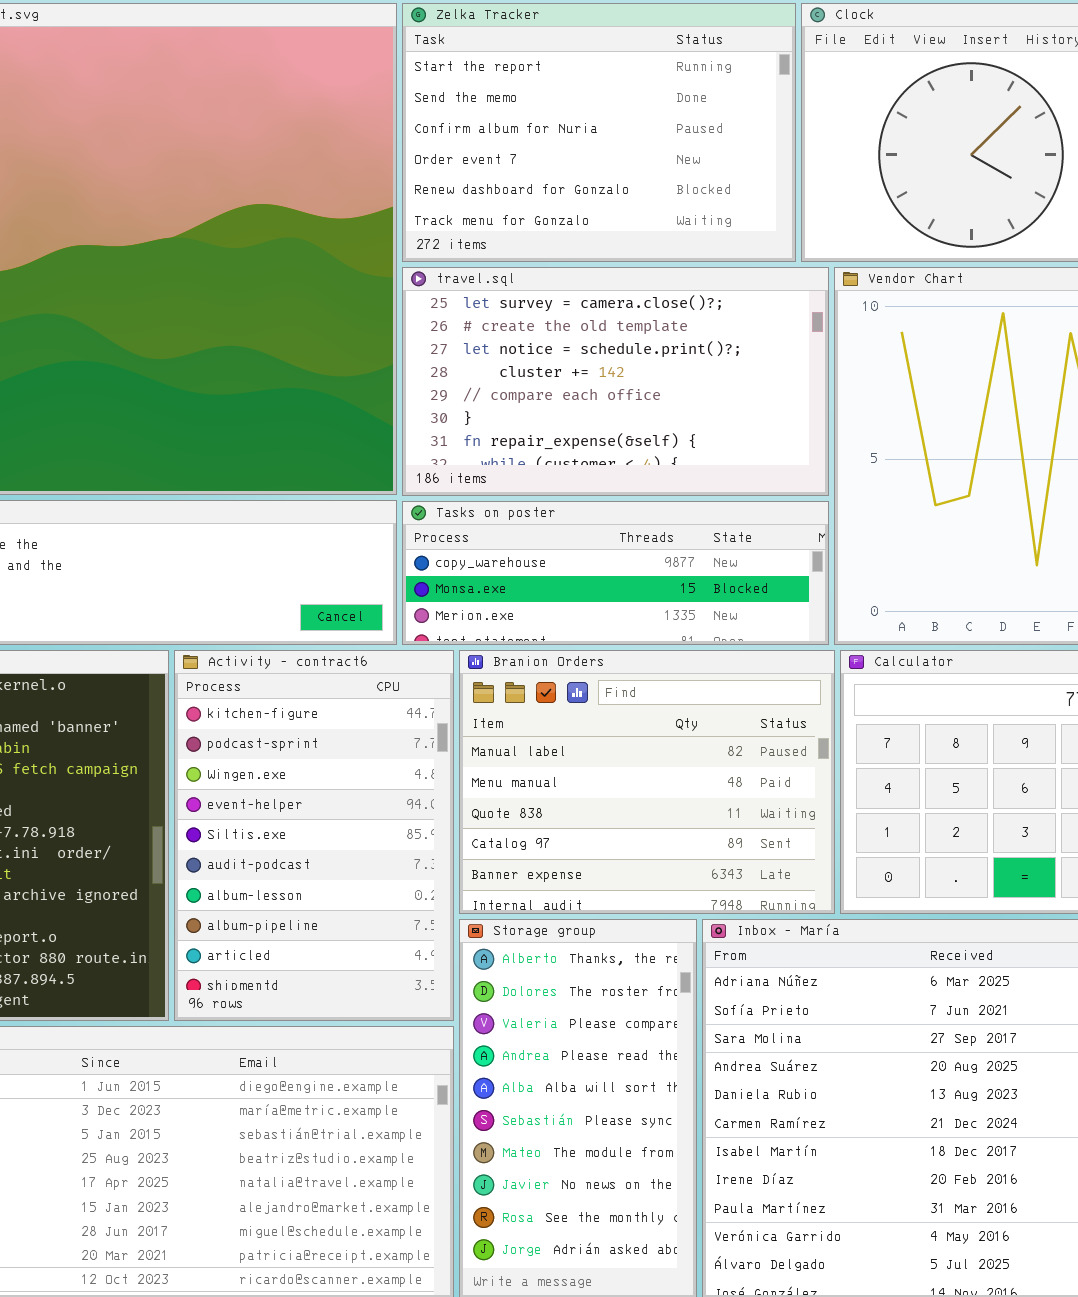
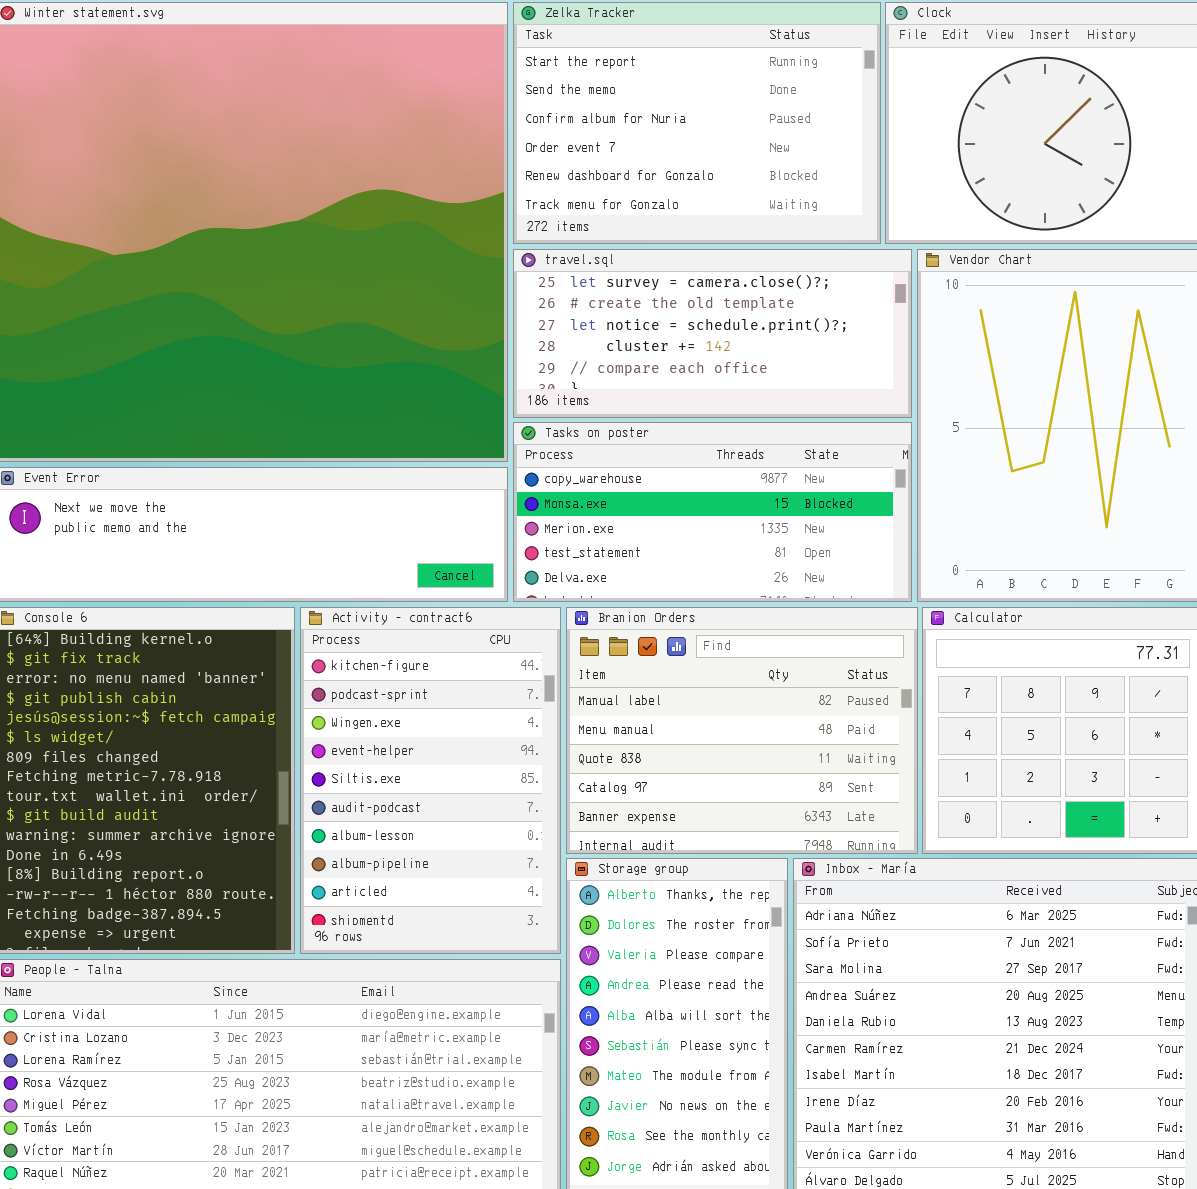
travel.sql: [402,267,829,496] -> [513,249,912,418], resized
Tasks on poster: [402,501,829,645] -> [513,422,912,602], resized

